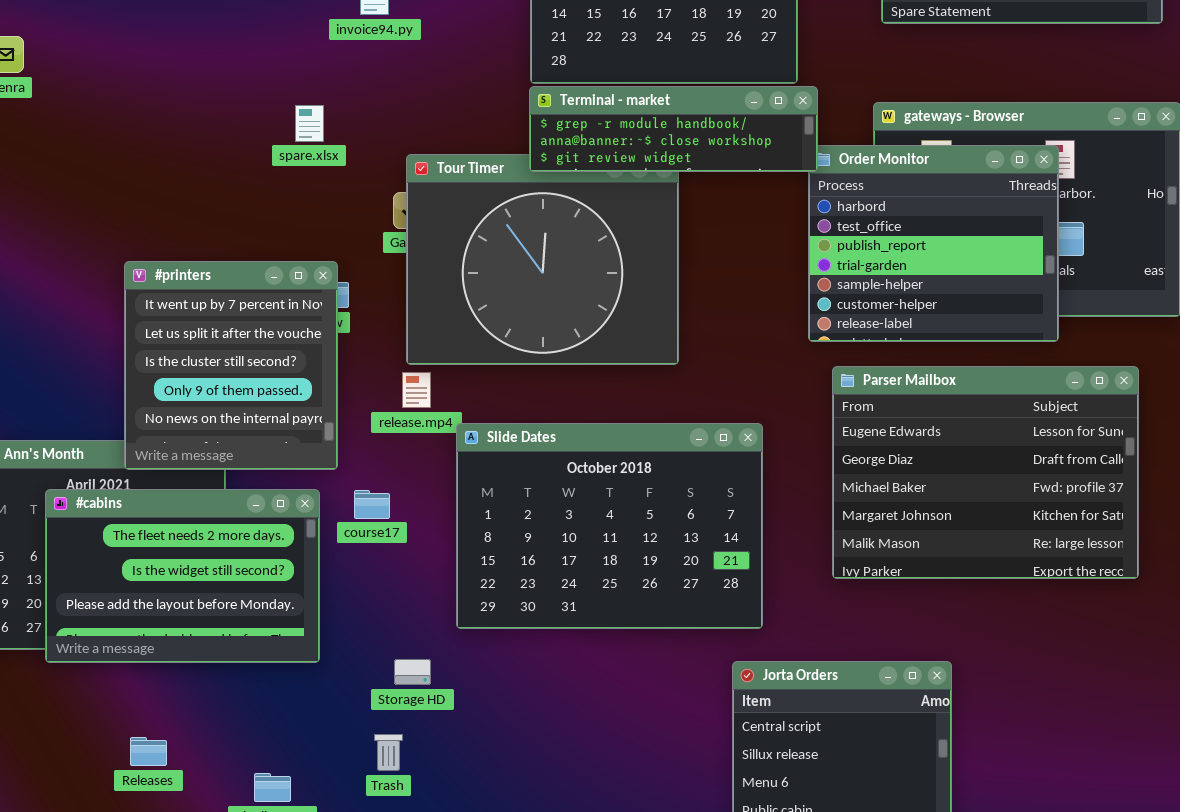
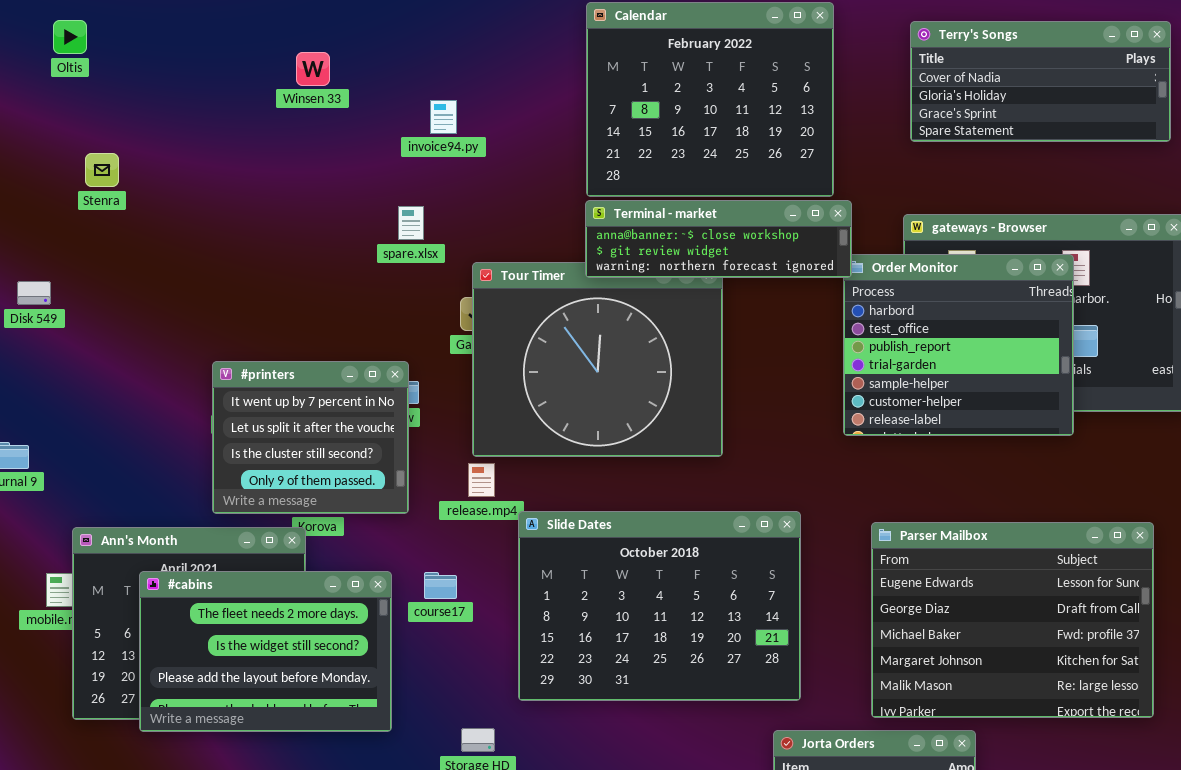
Terminal - market: [529,86,818,172] -> [585,200,852,278], scrolled down 1 row
spare.xlsx: [295,105,324,142] -> [398,206,424,240], moved
#printers: [124,261,338,470] -> [212,361,409,514], resized
Parser Mailbox: [832,366,1139,579] -> [871,522,1154,718], moved

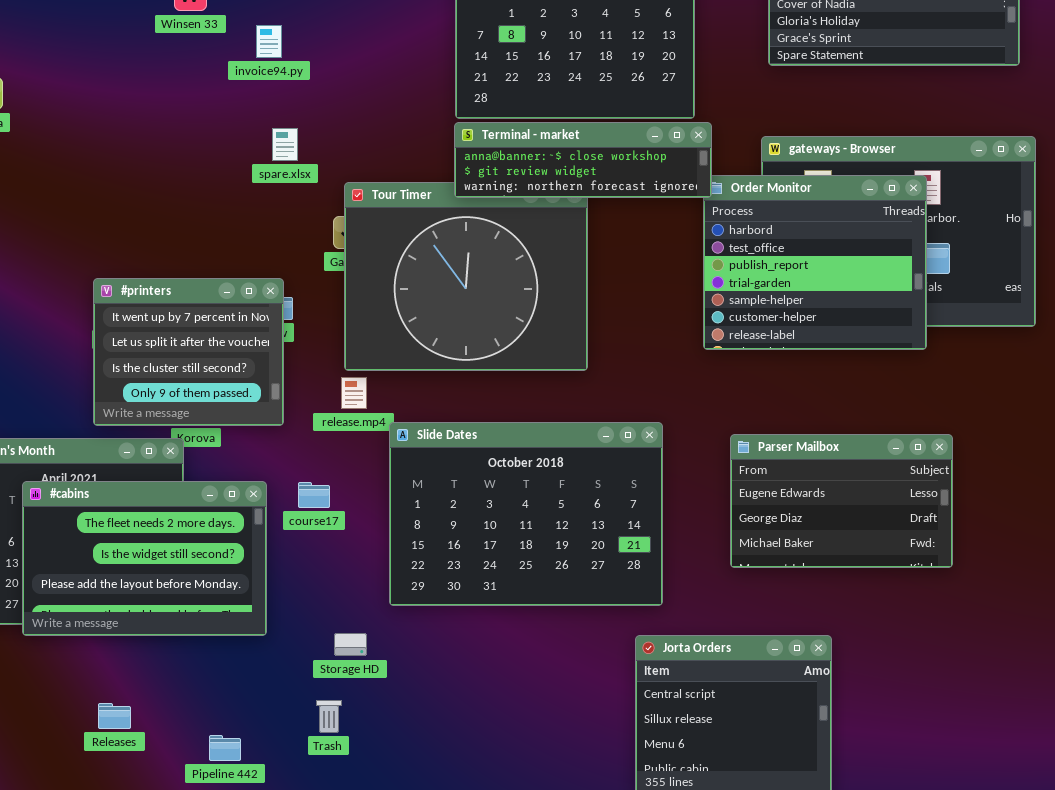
invoice94.py: [430,100,457,134] -> [256,25,282,58], moved
Parser Mailbox: [871,522,1154,718] -> [730,434,953,568], resized

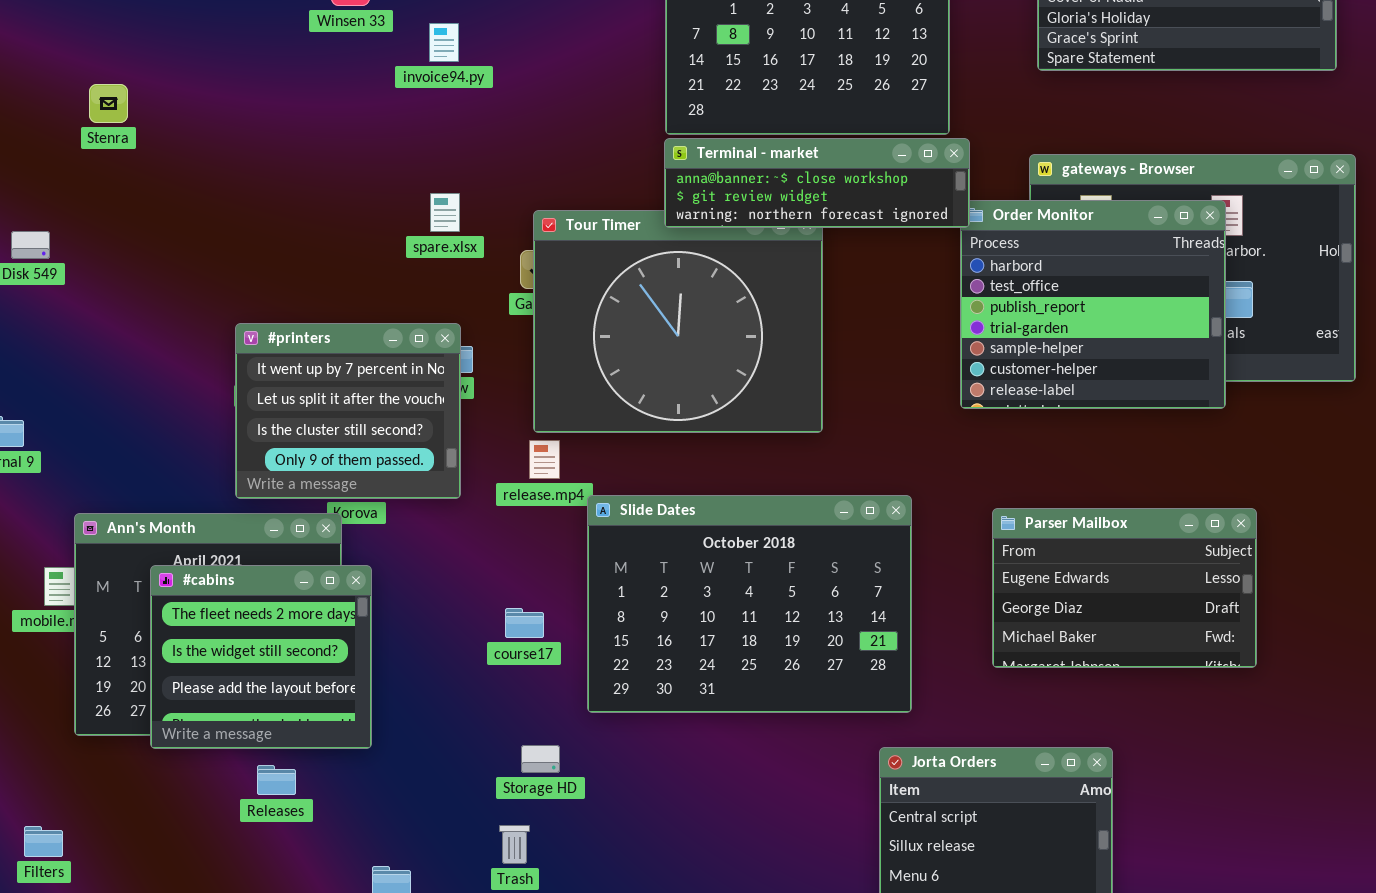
spare.xlsx: [272,128,298,161] -> [430,193,460,232], moved
#cabins: [22,481,267,636] -> [150,565,372,749], resized
course17: [298,482,330,508] -> [505,608,544,638], moved
Releases: [98,703,131,729] -> [257,765,296,795], moved

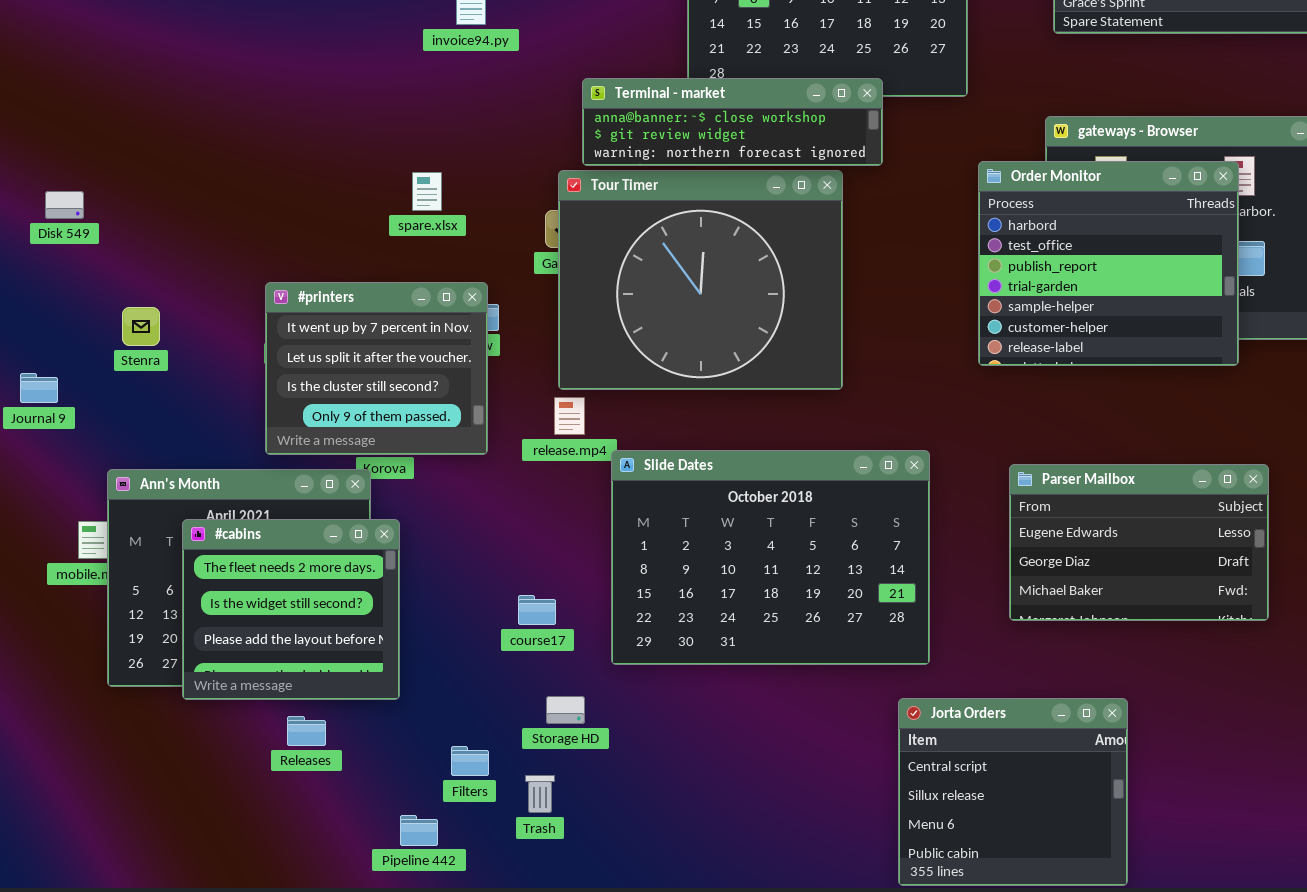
Stenra: [89,84,128,123] -> [122,307,160,346], moved
Terminal - market: [664,138,970,228] -> [582,78,883,166], moved
spare.xlsx: [430,193,460,232] -> [412,172,442,211], moved
course17: [505,608,544,638] -> [518,595,556,625], moved
Filters: [24,826,63,857] -> [451,746,489,776], moved

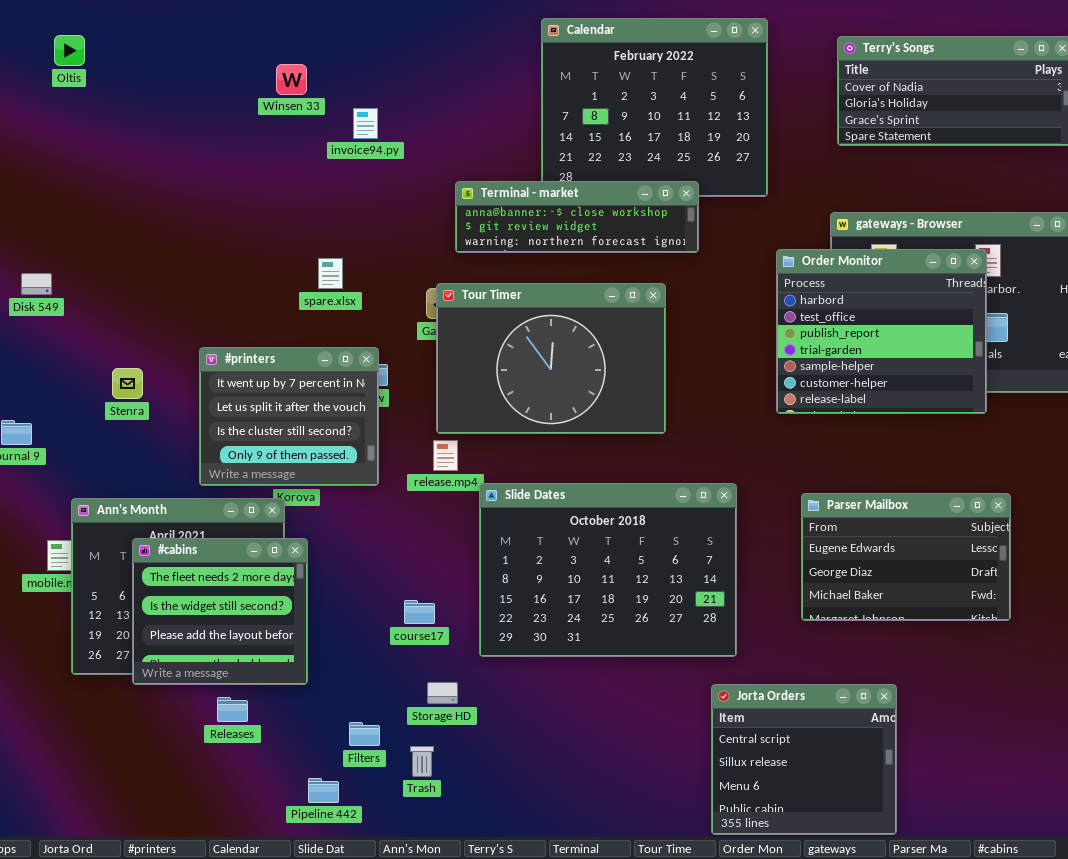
Tour Timer: [558,170,843,390] -> [436,283,666,434], resized
Stenra: [122,307,160,346] -> [112,368,143,399], moved

